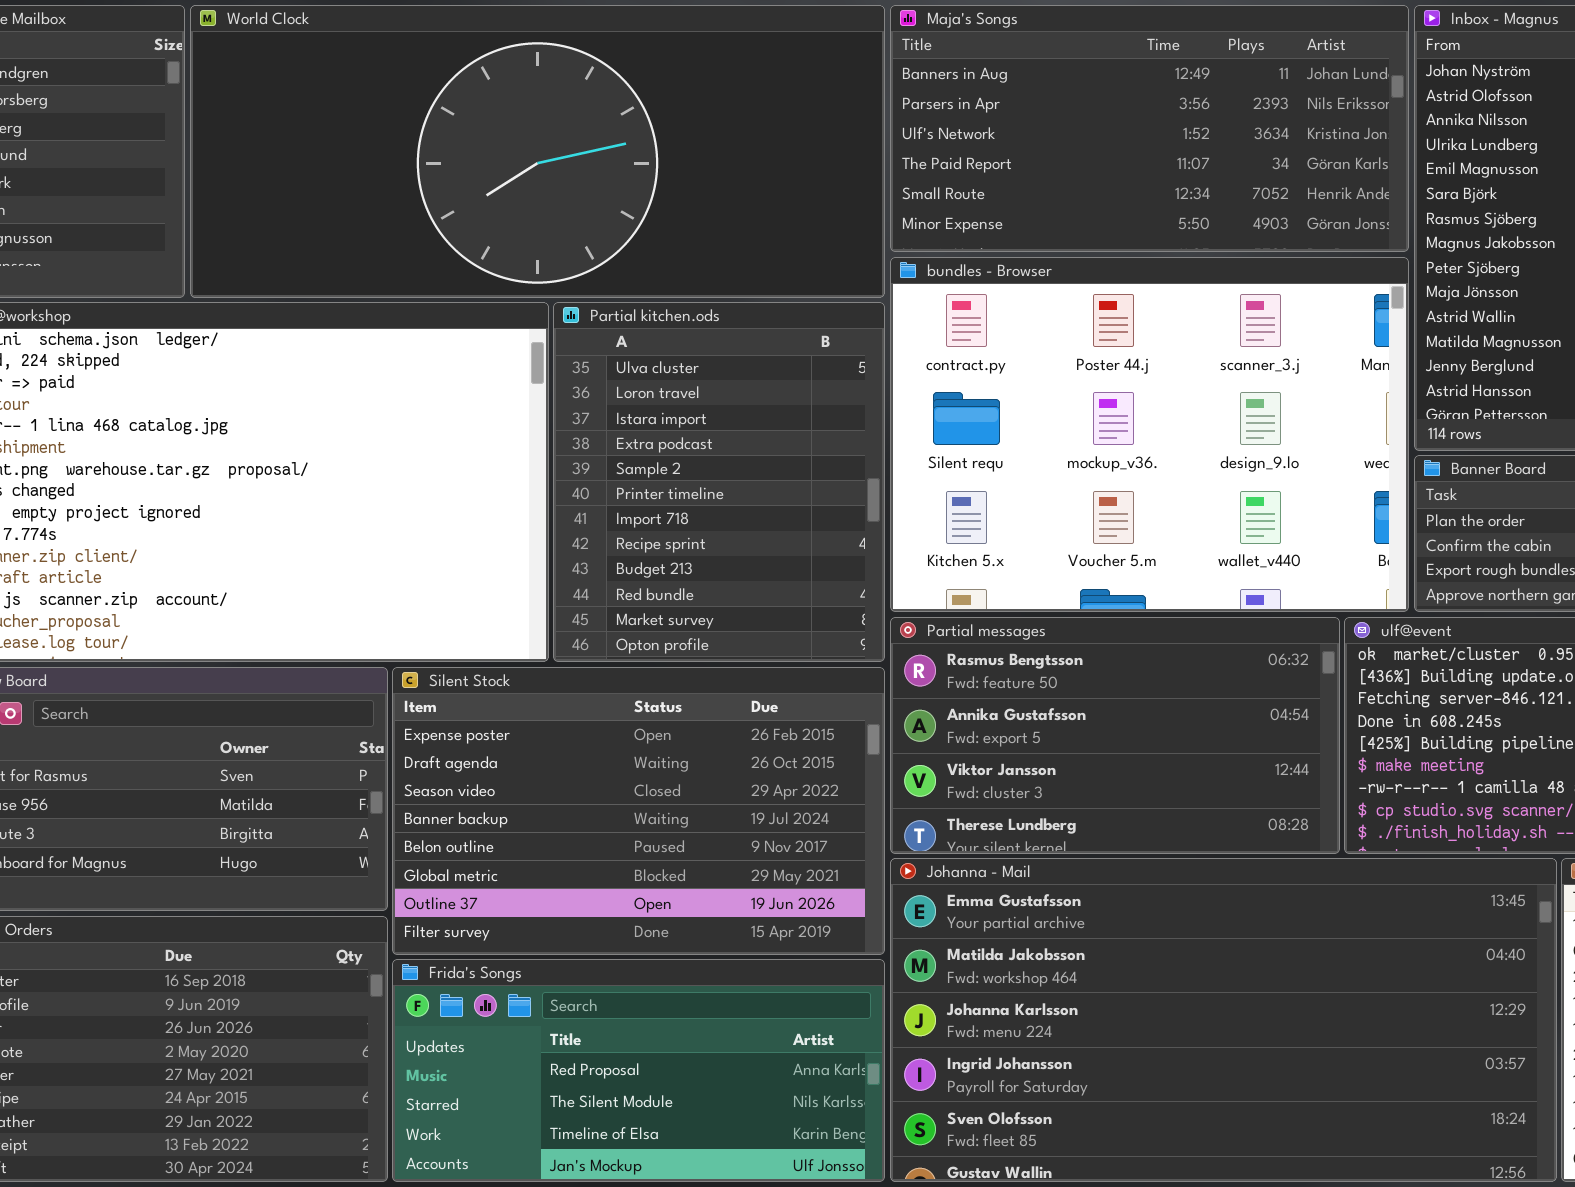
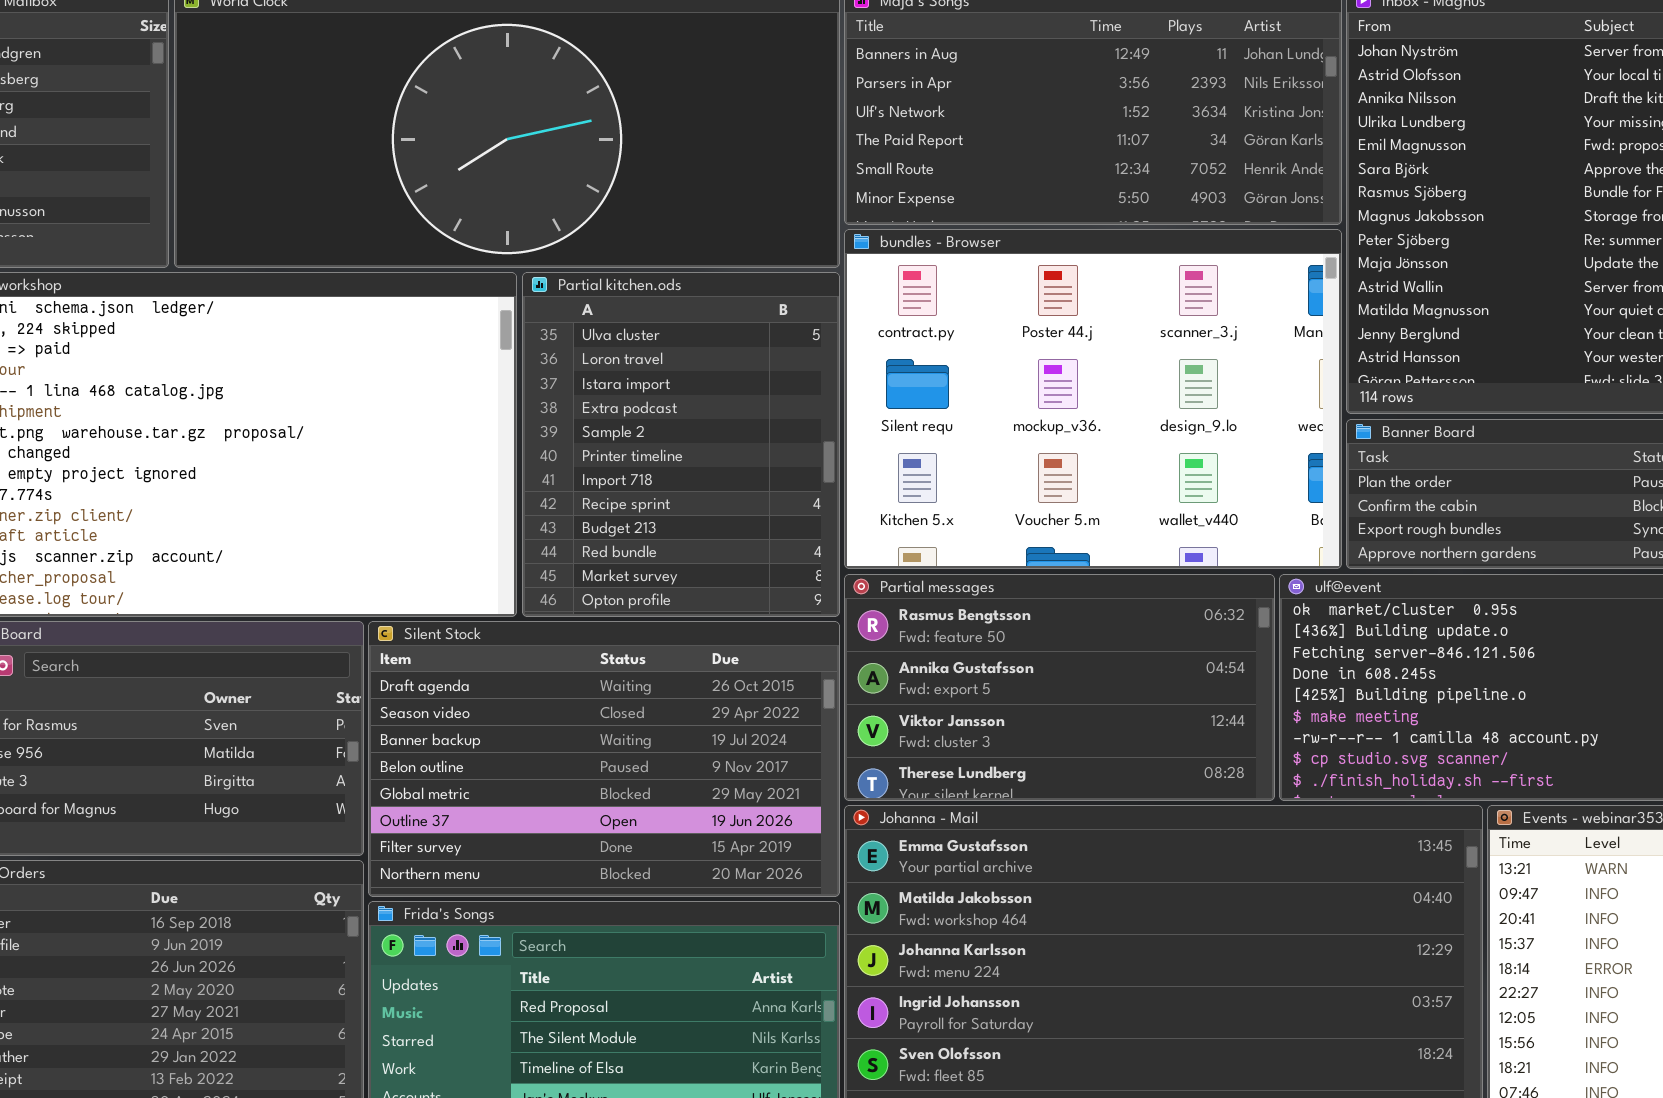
Silent Stock: [392,667,885,955] -> [368,621,840,897], scrolled down 1 row

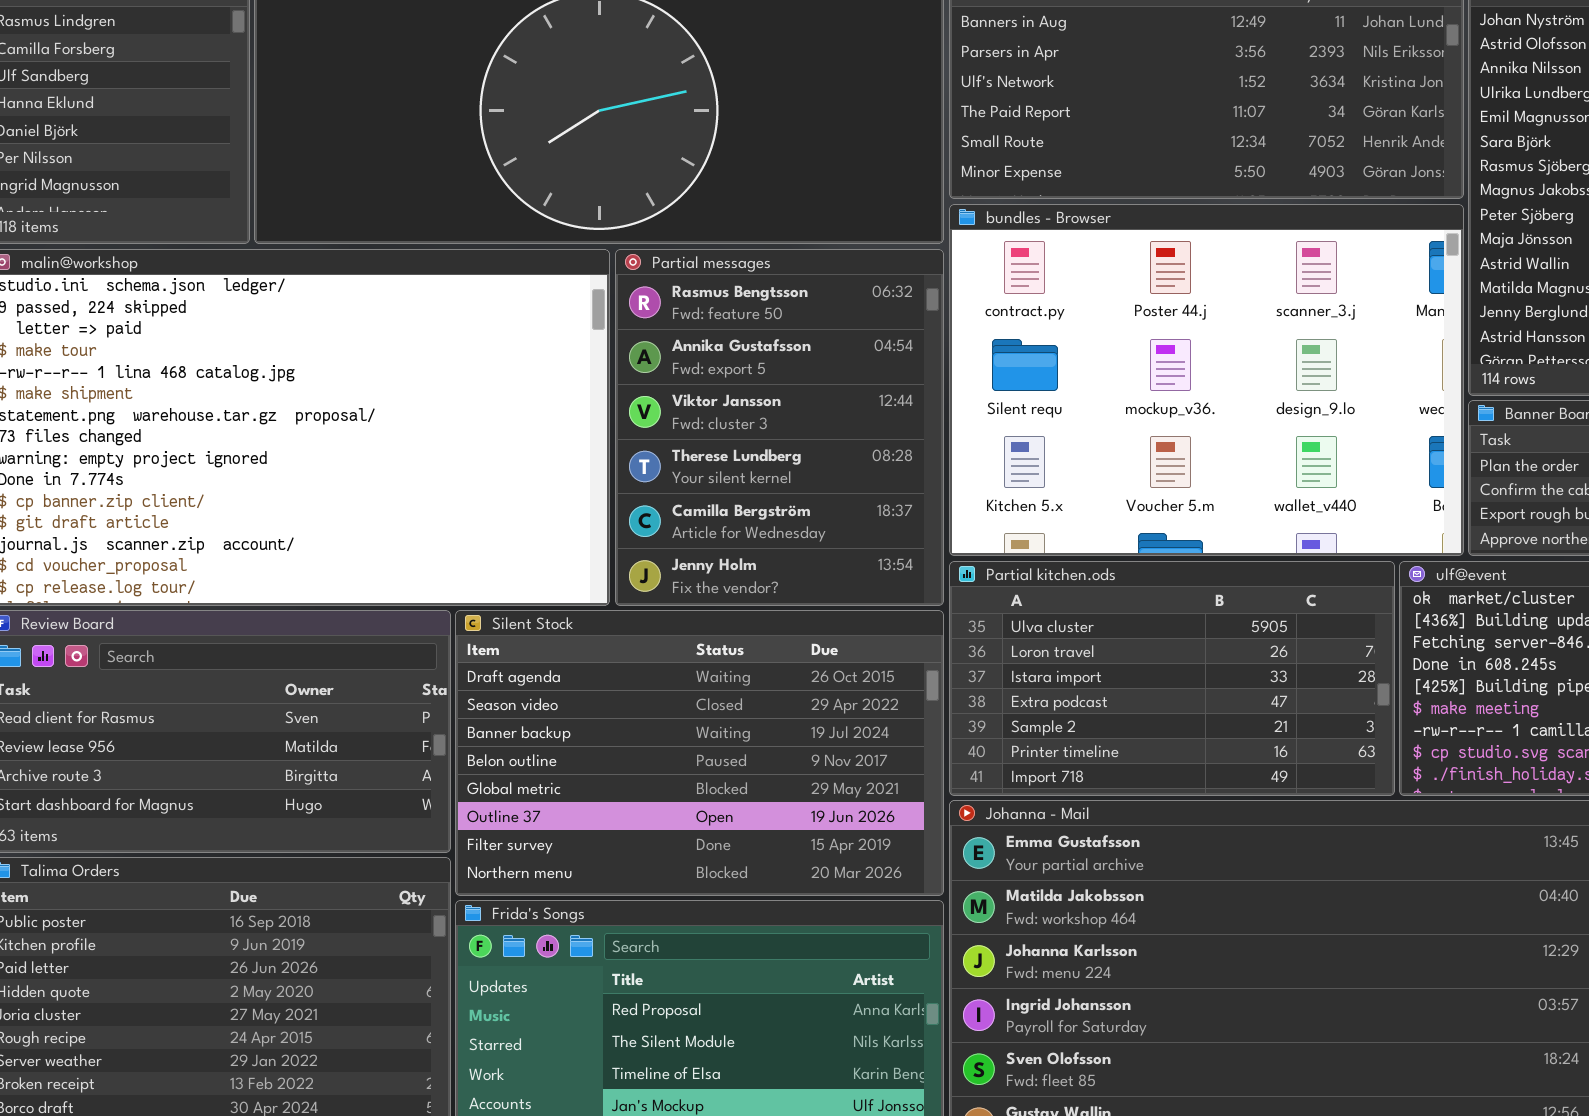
Partial kitchen.ods: [522,272,840,617] -> [949,561,1395,796], moved, resized
Partial messages: [844,574,1275,801] -> [615,249,944,606], moved, resized

